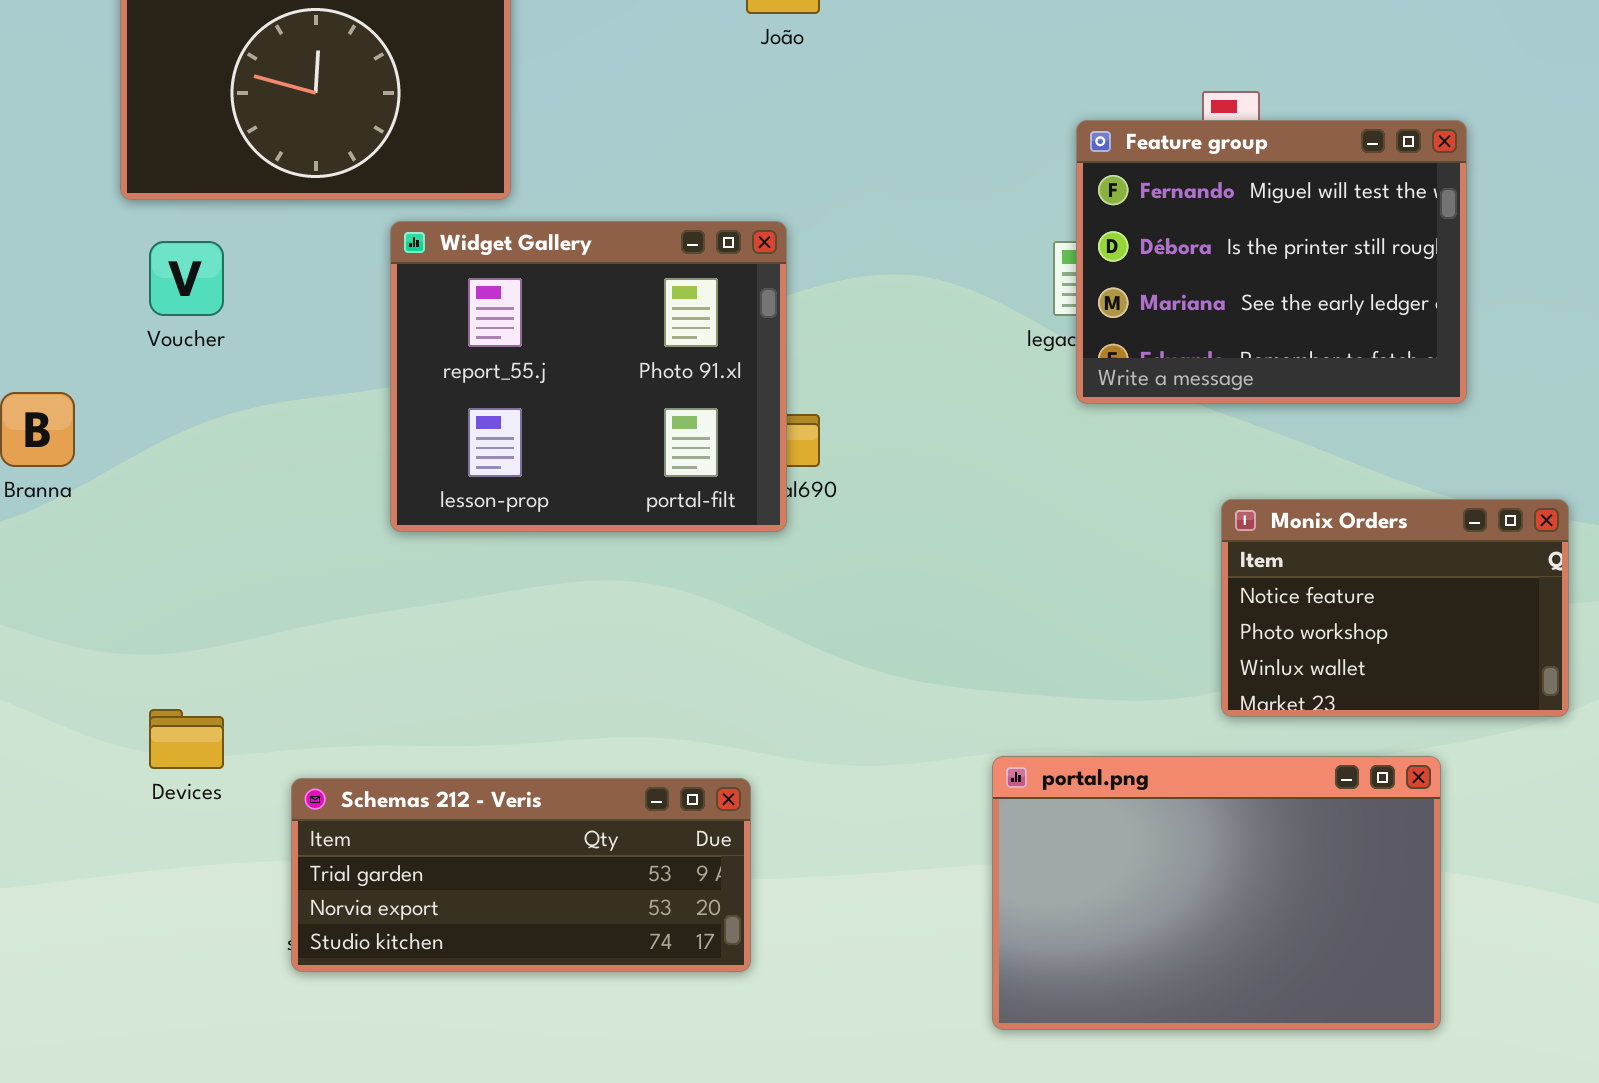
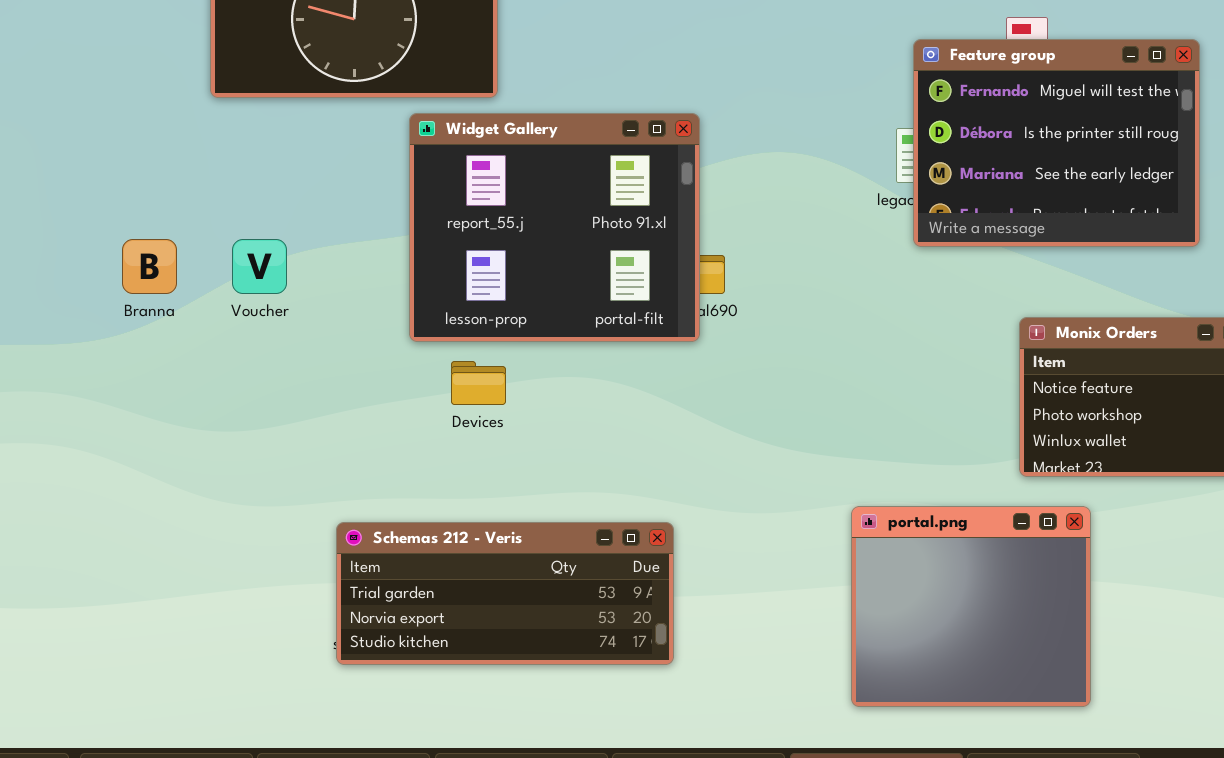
Voucher: [149,241,224,316] -> [232,239,287,294], moved
Devices: [149,709,224,769] -> [451,361,506,405], moved
portal.png: [992,756,1441,1030] -> [851,506,1091,707], resized

